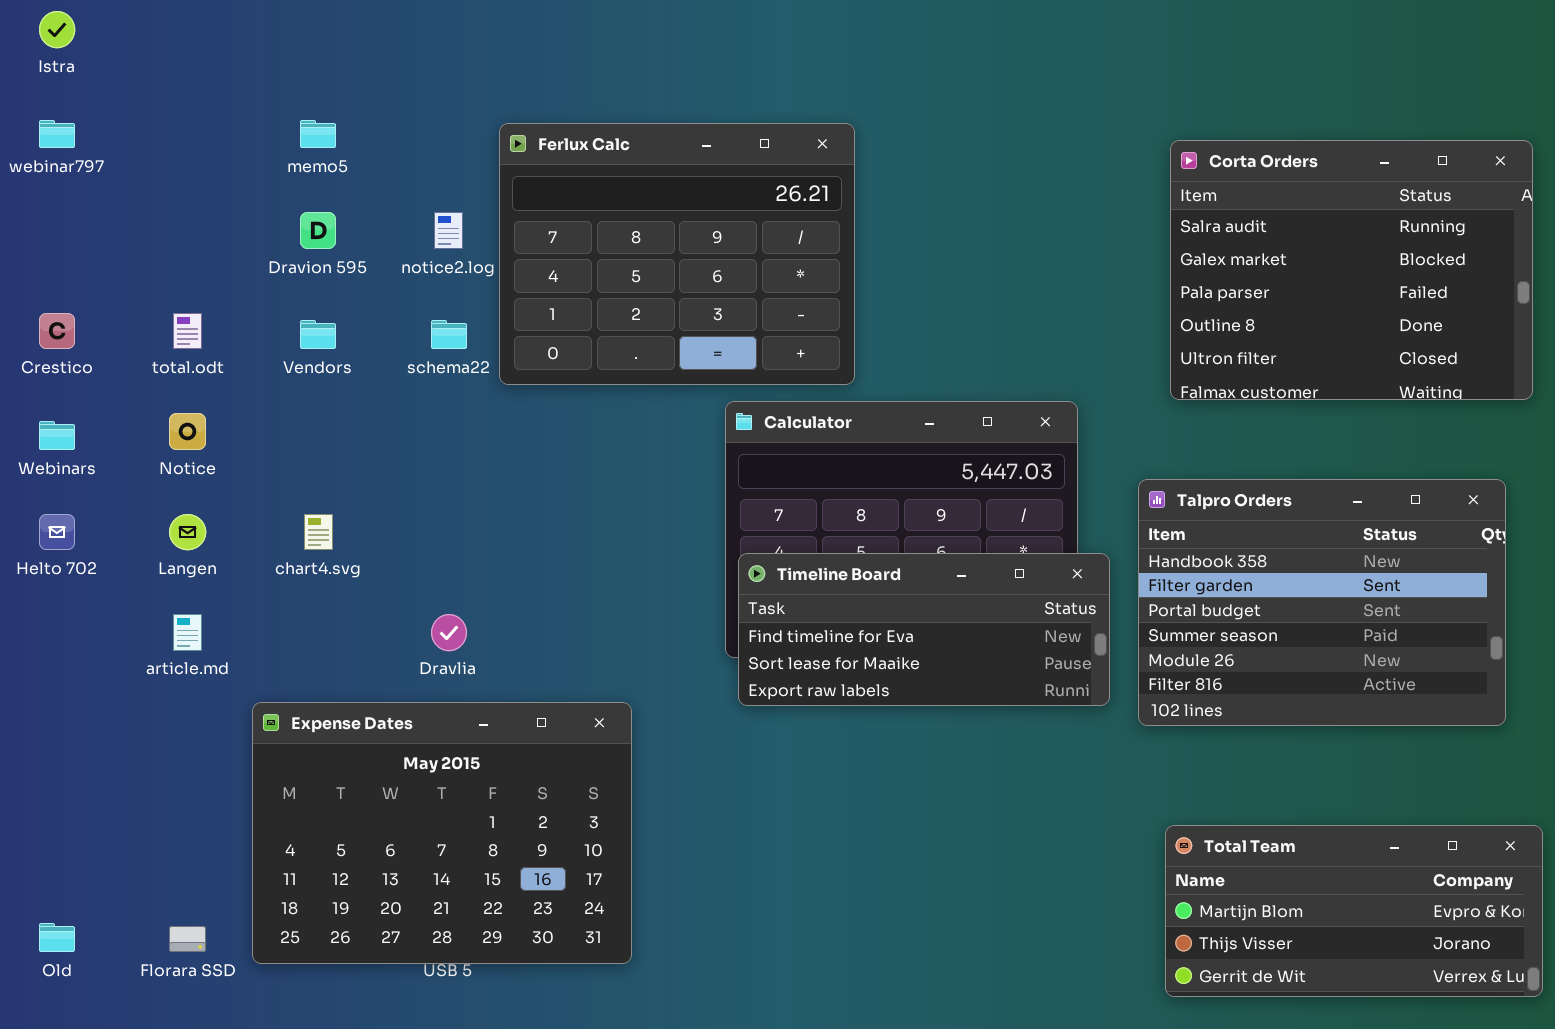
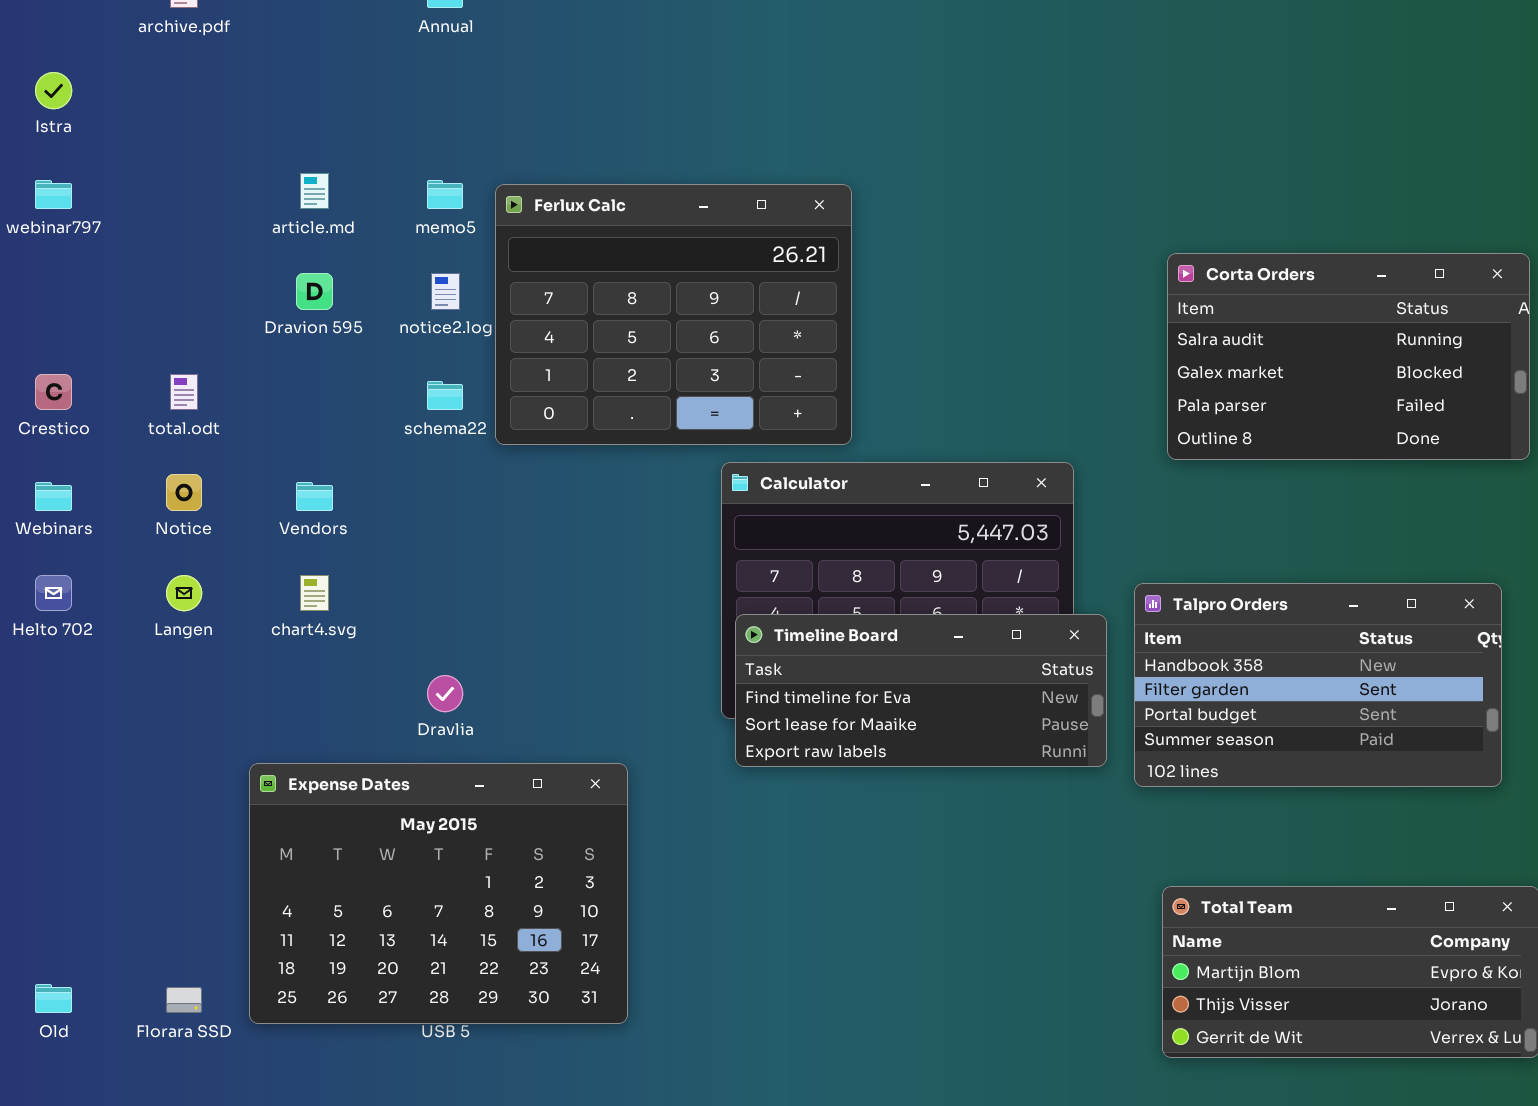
memo5: [300,120,336,148] -> [427,180,463,209], moved
Corta Orders: [1170,140,1533,400] -> [1167,253,1530,460], resized
Vendors: [300,320,336,349] -> [296,482,333,511], moved
Talpro Orders: [1138,479,1506,726] -> [1134,583,1502,787], resized
article.md: [173,614,202,651] -> [300,173,329,209], moved

